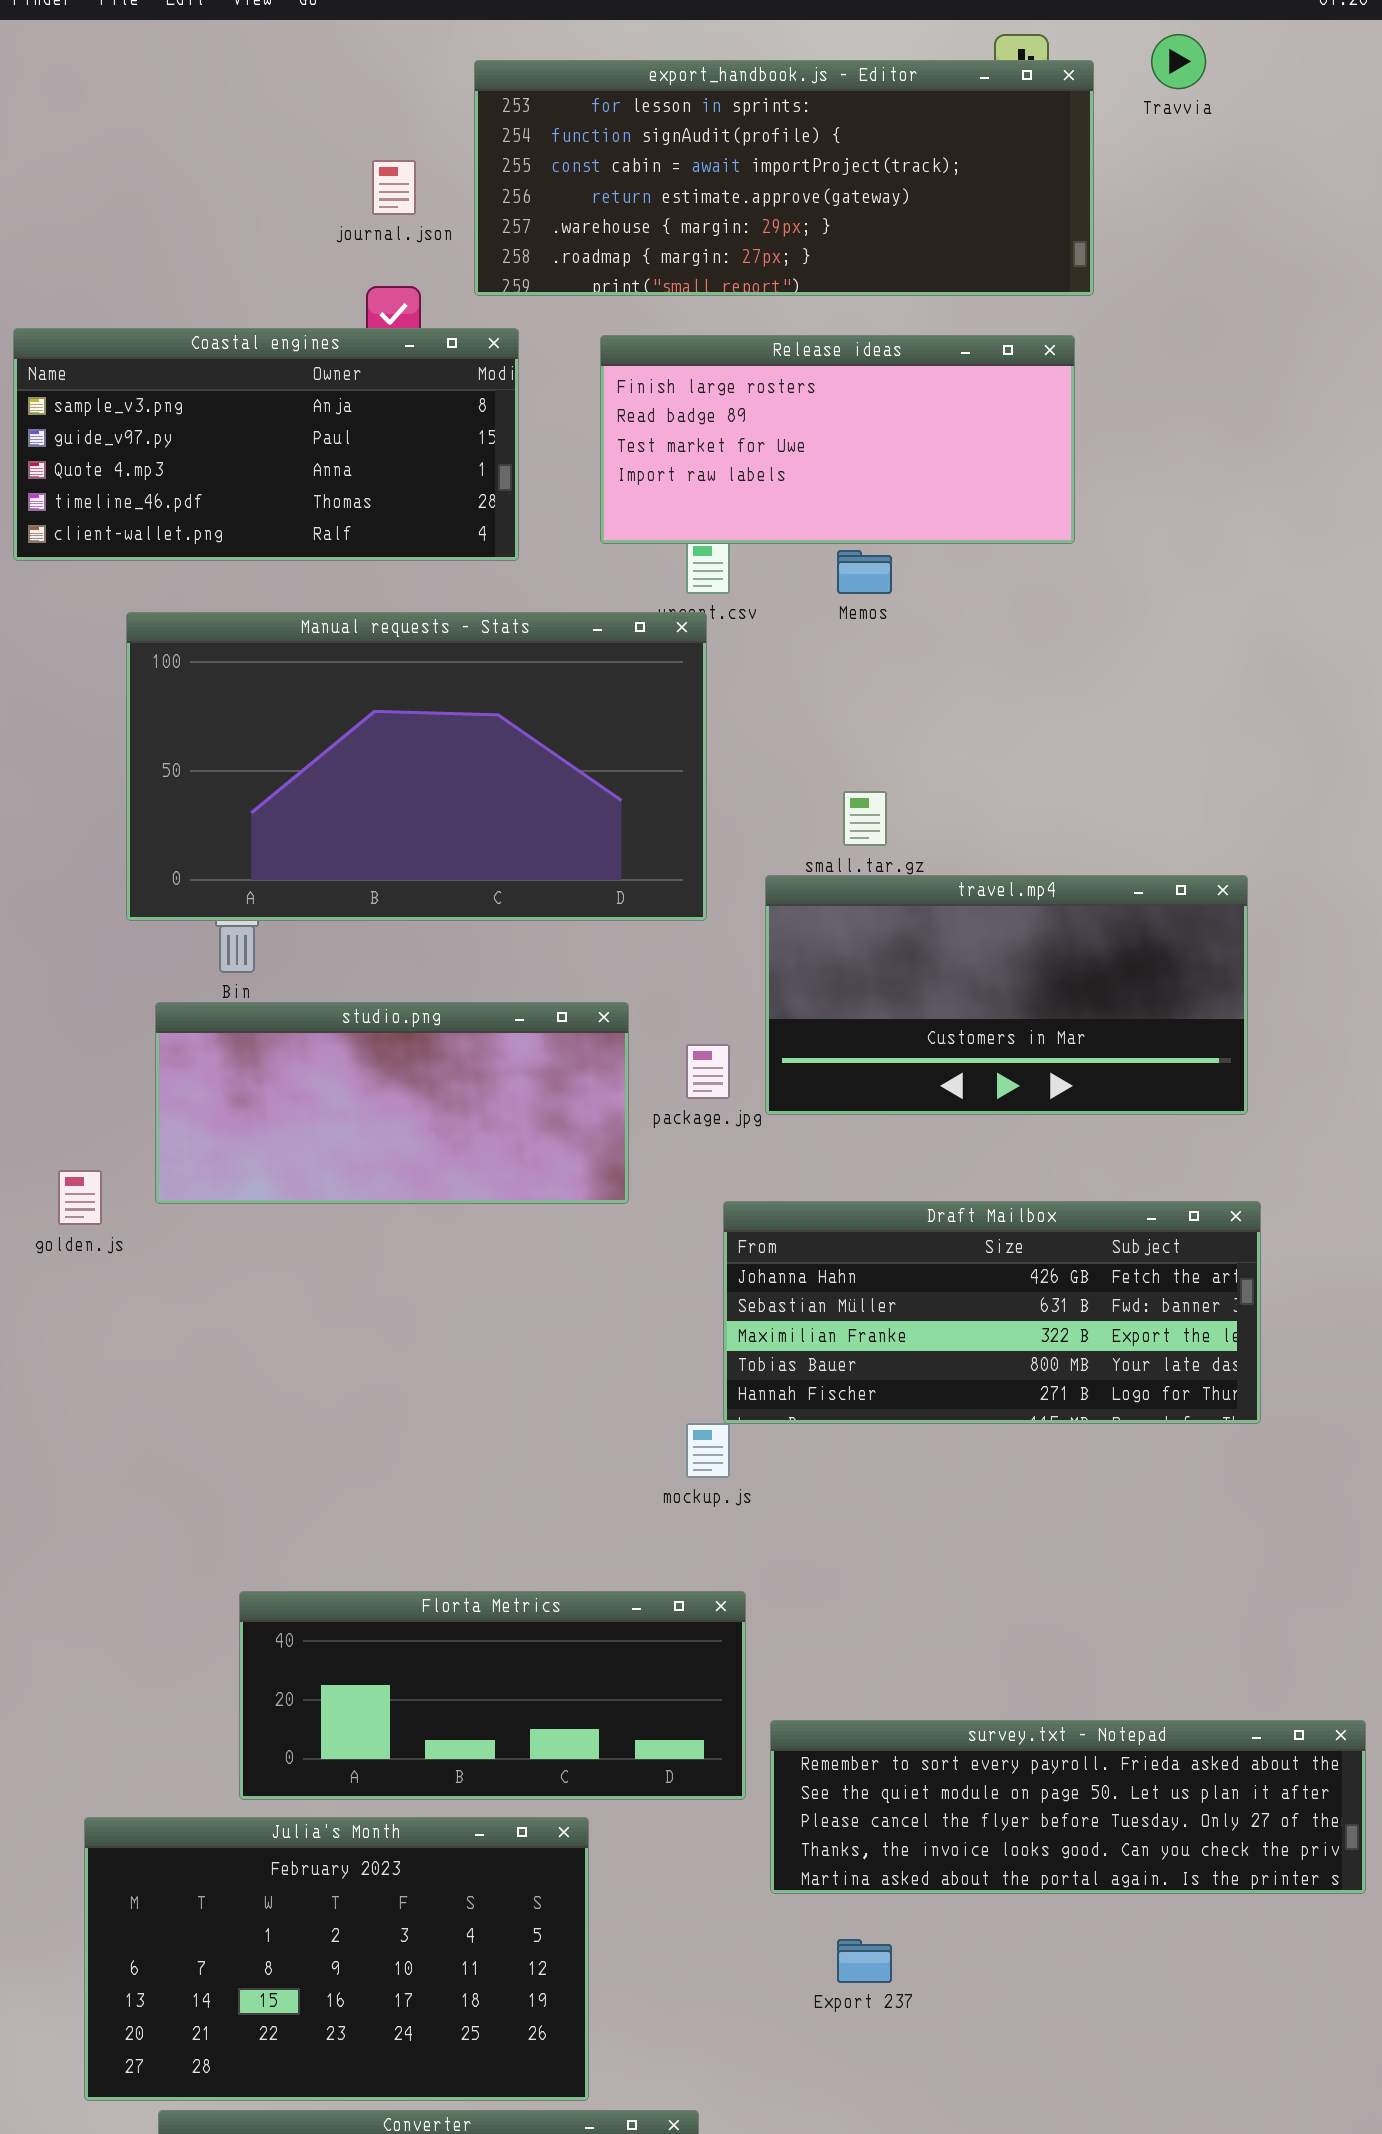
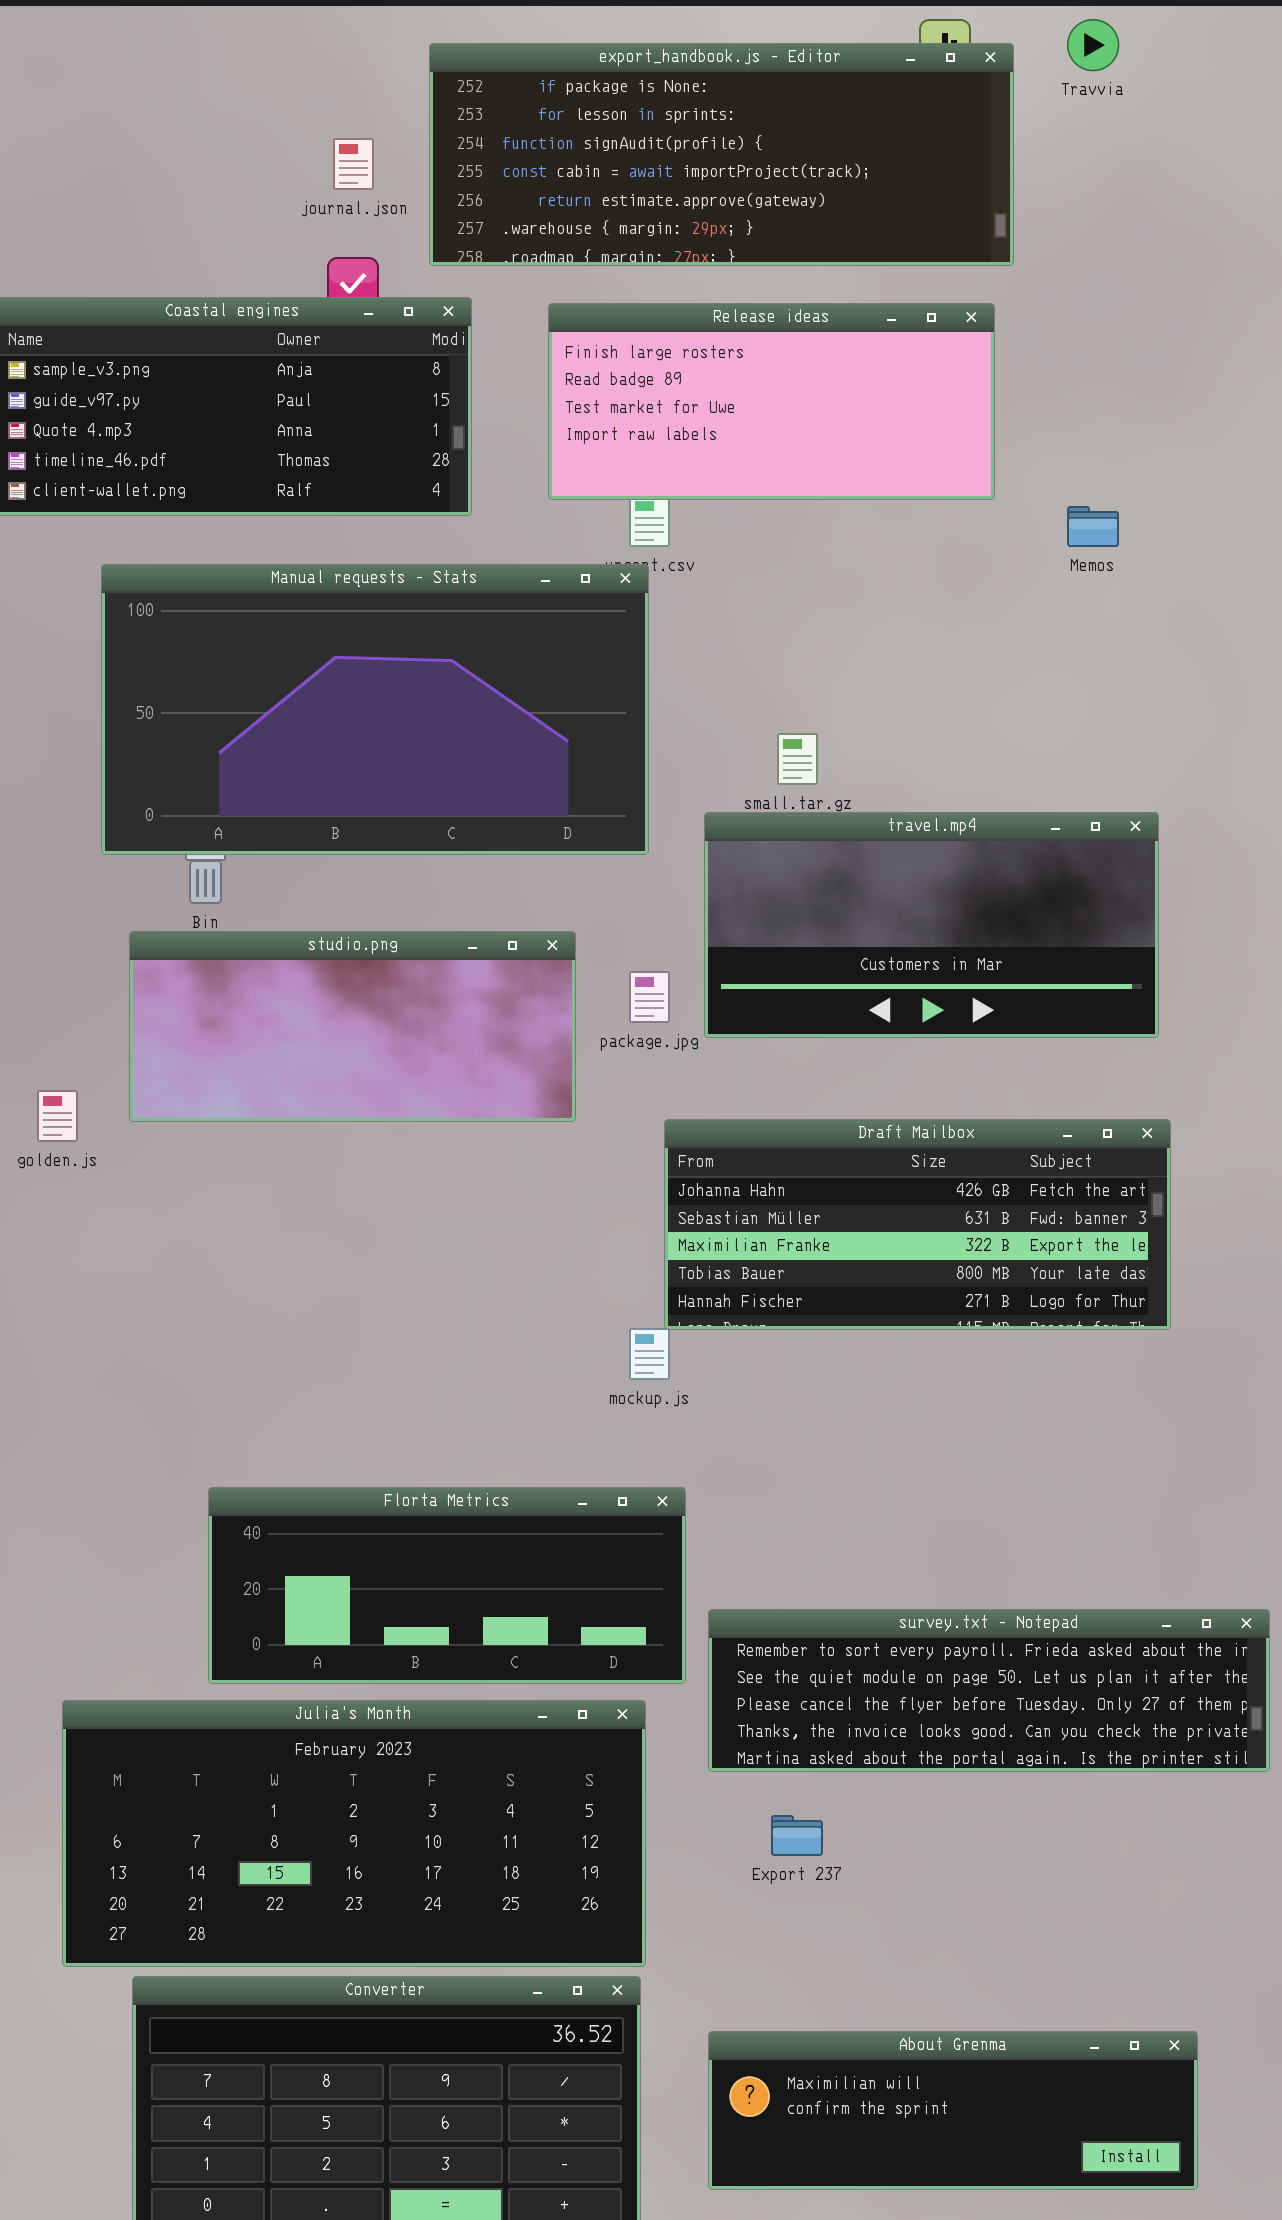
export_handbook.js - Editor: [474,60,1094,296] -> [429,43,1014,266], scrolled up 1 row
Memos: [837,550,892,594] -> [1067,506,1119,547], moved
Julia's Month: [84,1817,589,2101] -> [62,1700,646,1967], resized

